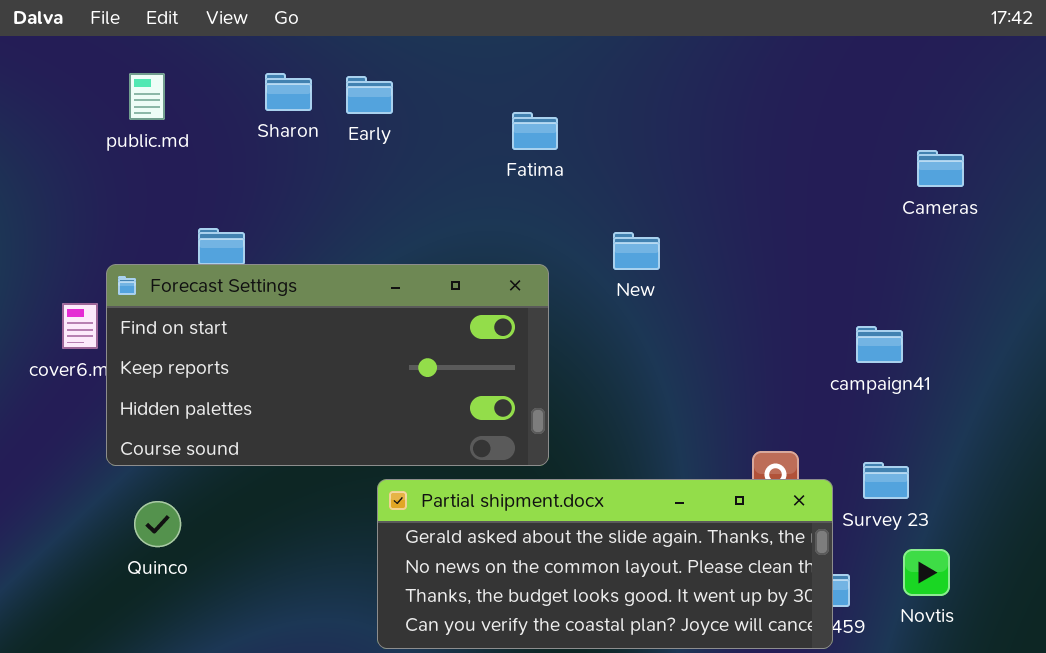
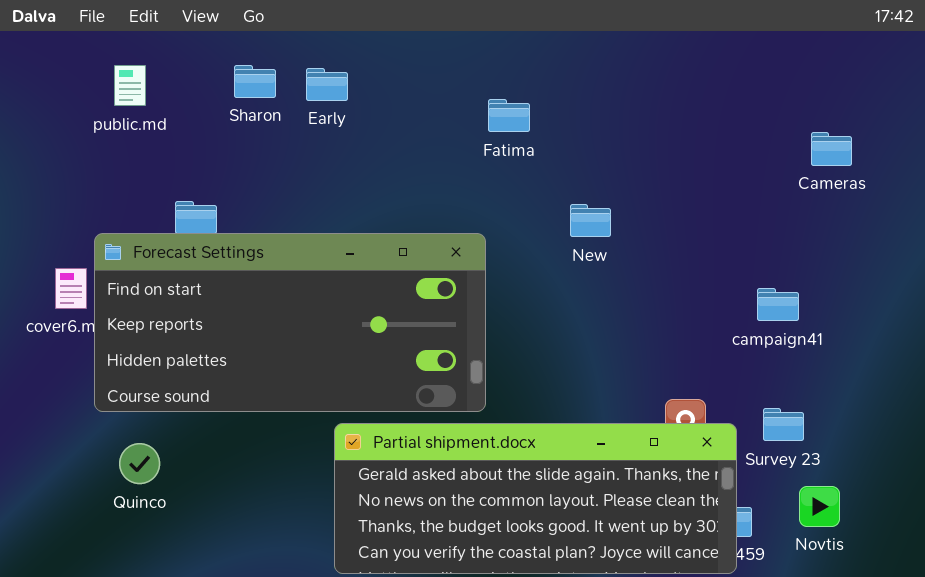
Fatima: [512,112,558,150] -> [488,99,530,132], moved
New: [613,232,660,270] -> [570,204,611,237], moved

